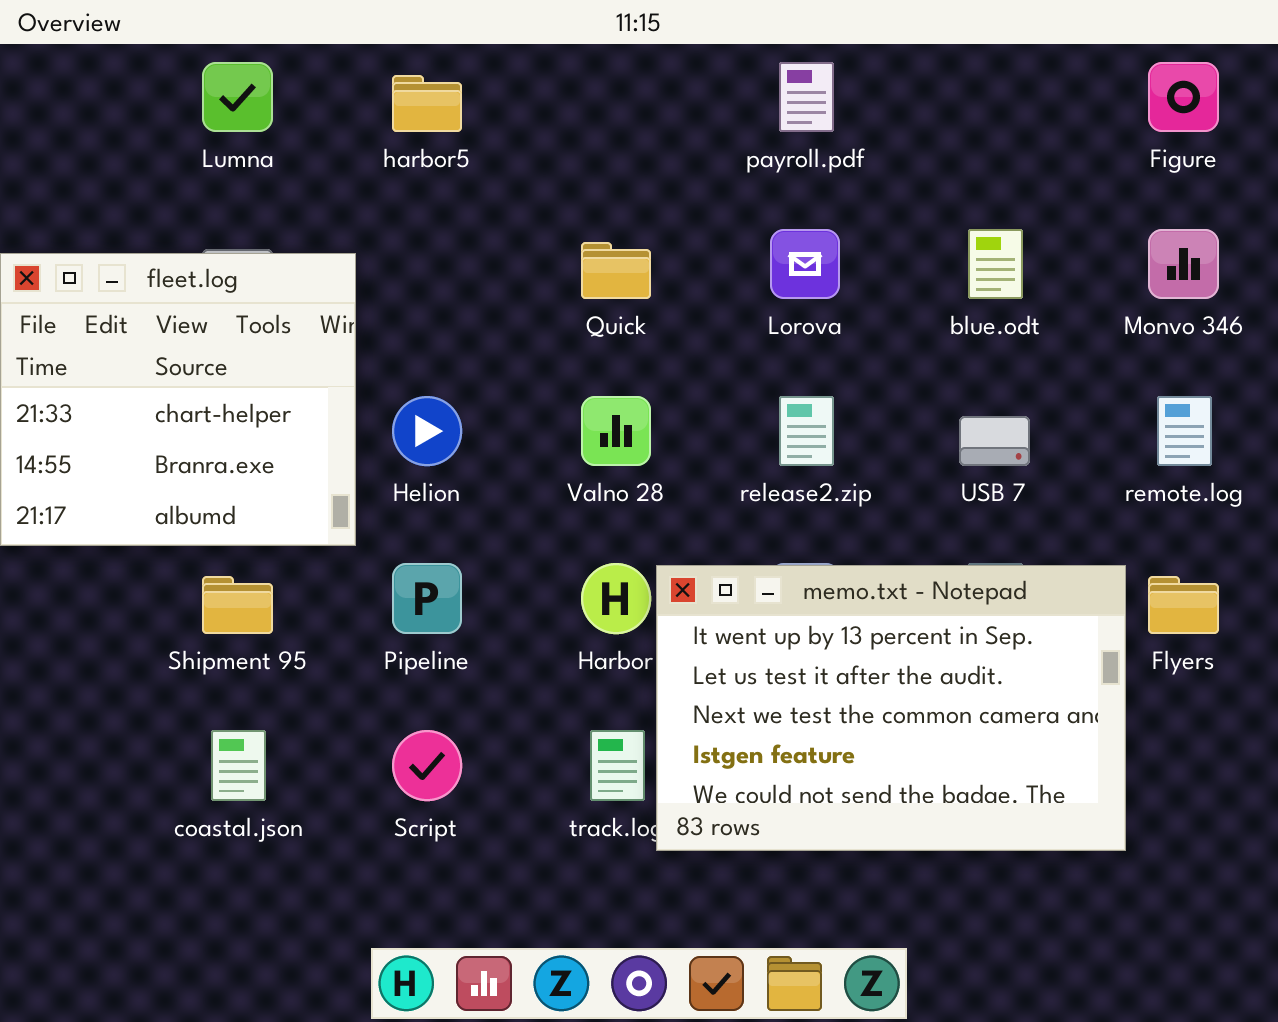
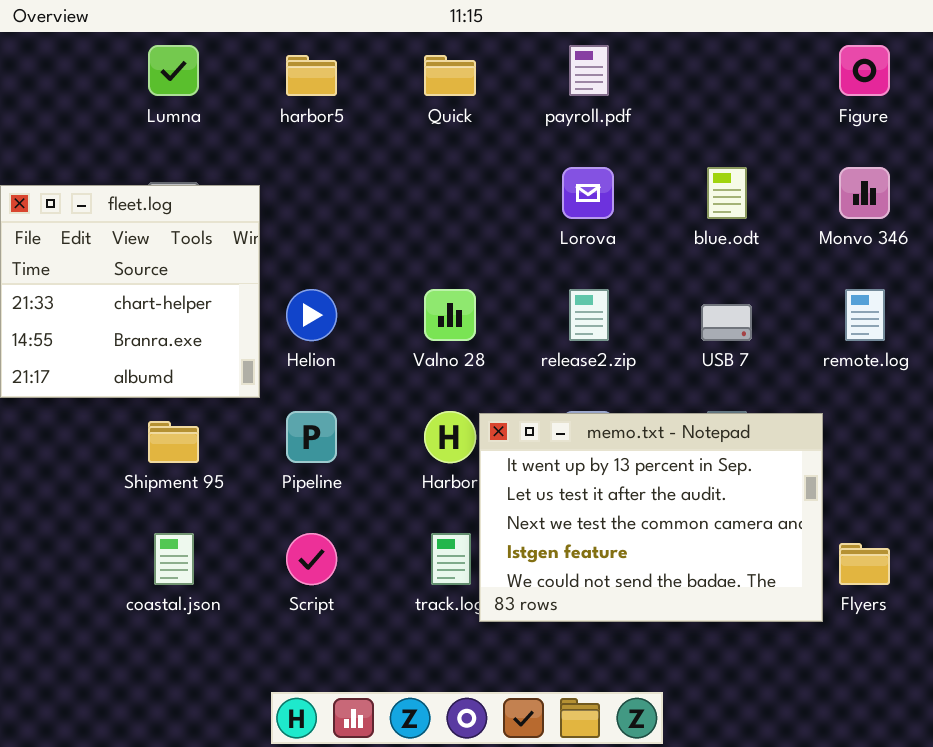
Quick: [581,242,651,299] -> [424,55,476,96], moved
Flyers: [1148,576,1219,634] -> [839,543,890,585], moved

